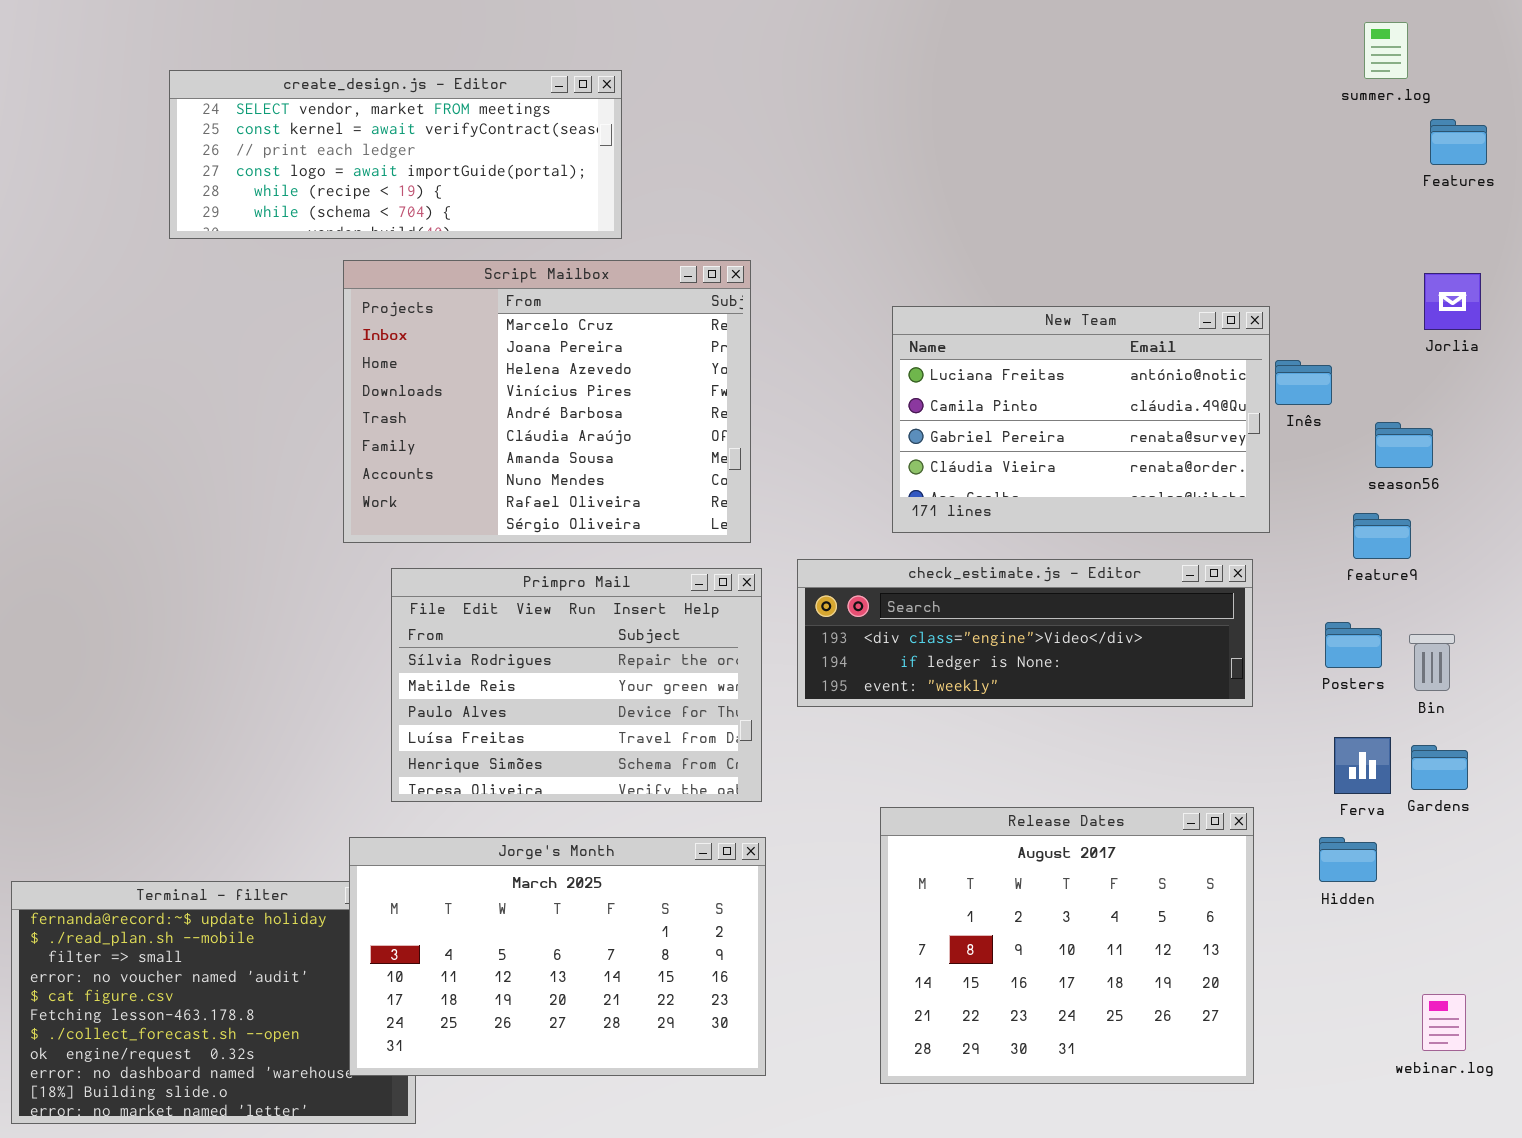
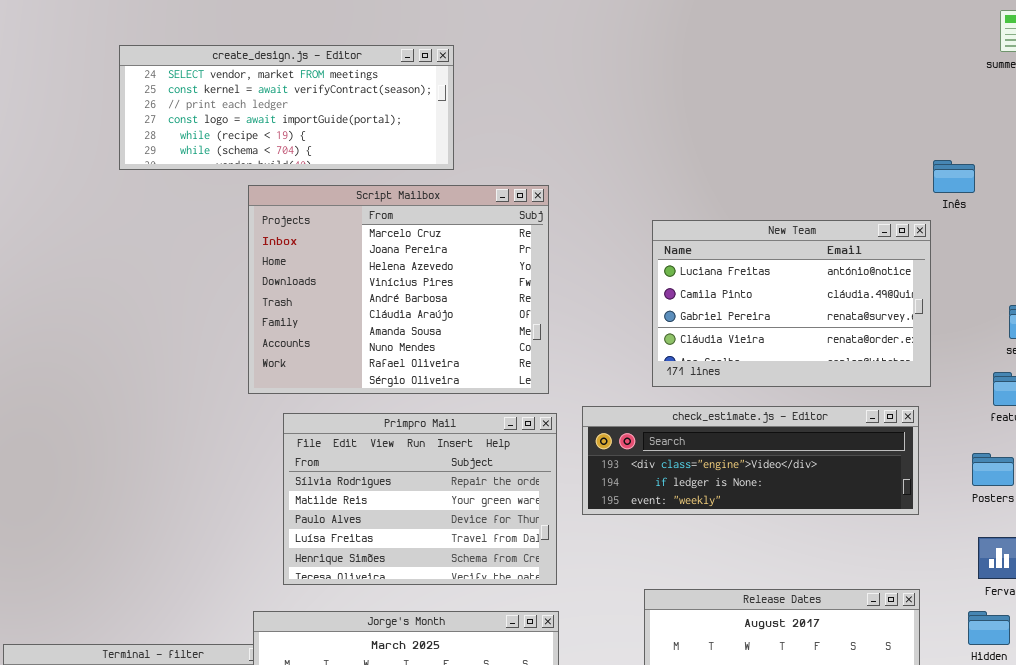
Inês: [1275,360,1332,405] -> [933,160,975,193], moved

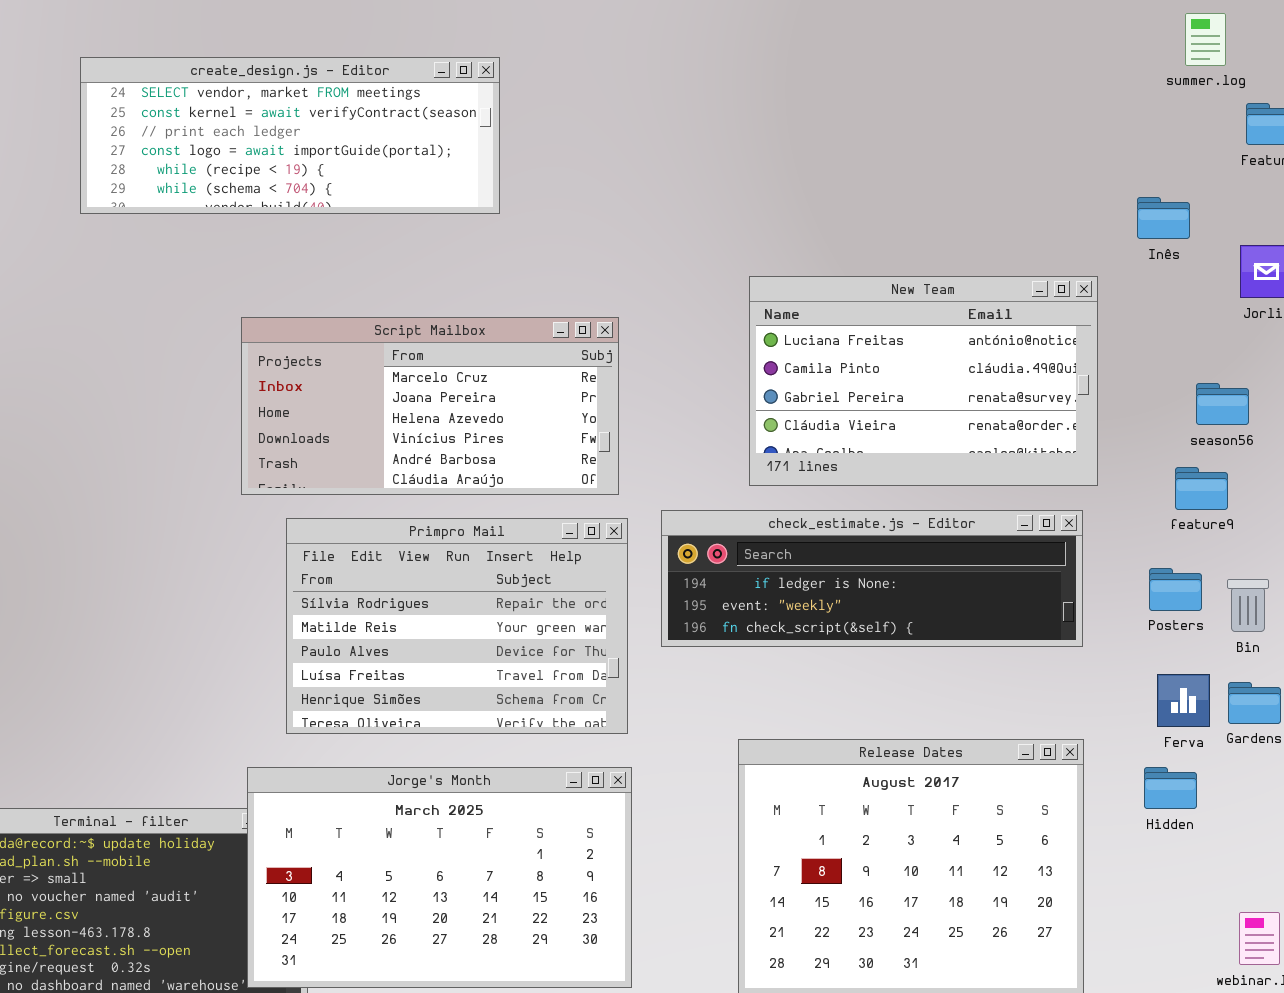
Inês: [933,160,975,193] -> [1137,197,1190,239], moved
Script Mailbox: [248,185,549,394] -> [241,317,619,495], resized
check_estimate.js - Editor: [582,406,919,515] -> [661,510,1083,647], scrolled down 1 row

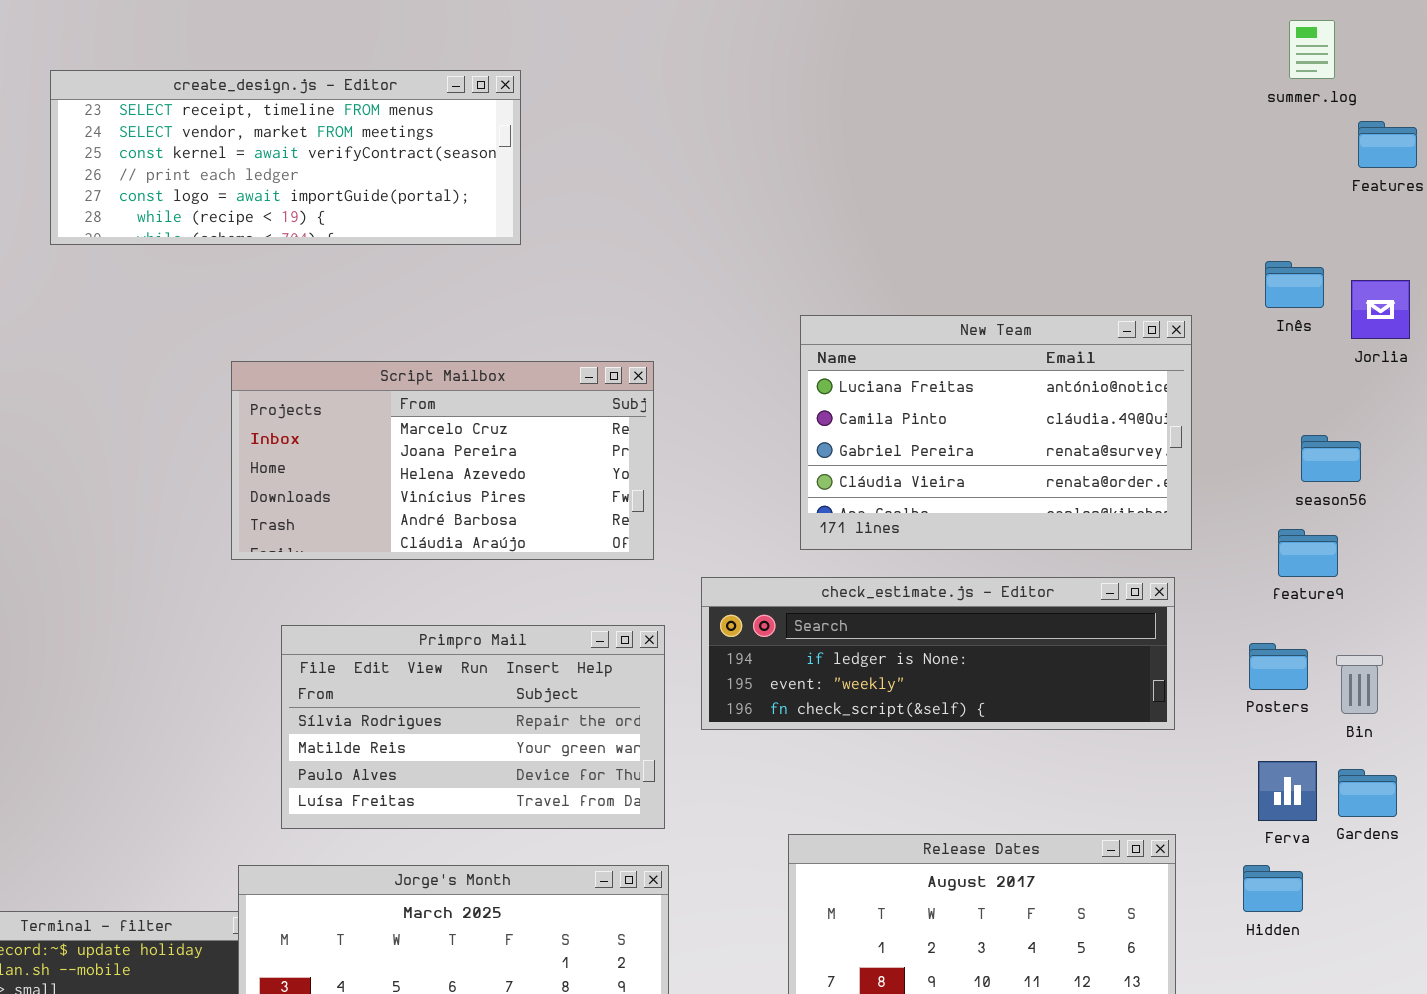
create_design.js - Editor: [80,57,500,214] -> [50,70,521,245], scrolled up 1 row
Inês: [1137,197,1190,239] -> [1265,261,1324,308], moved
Primpro Mail: [286,518,628,734] -> [281,625,665,829], resized

